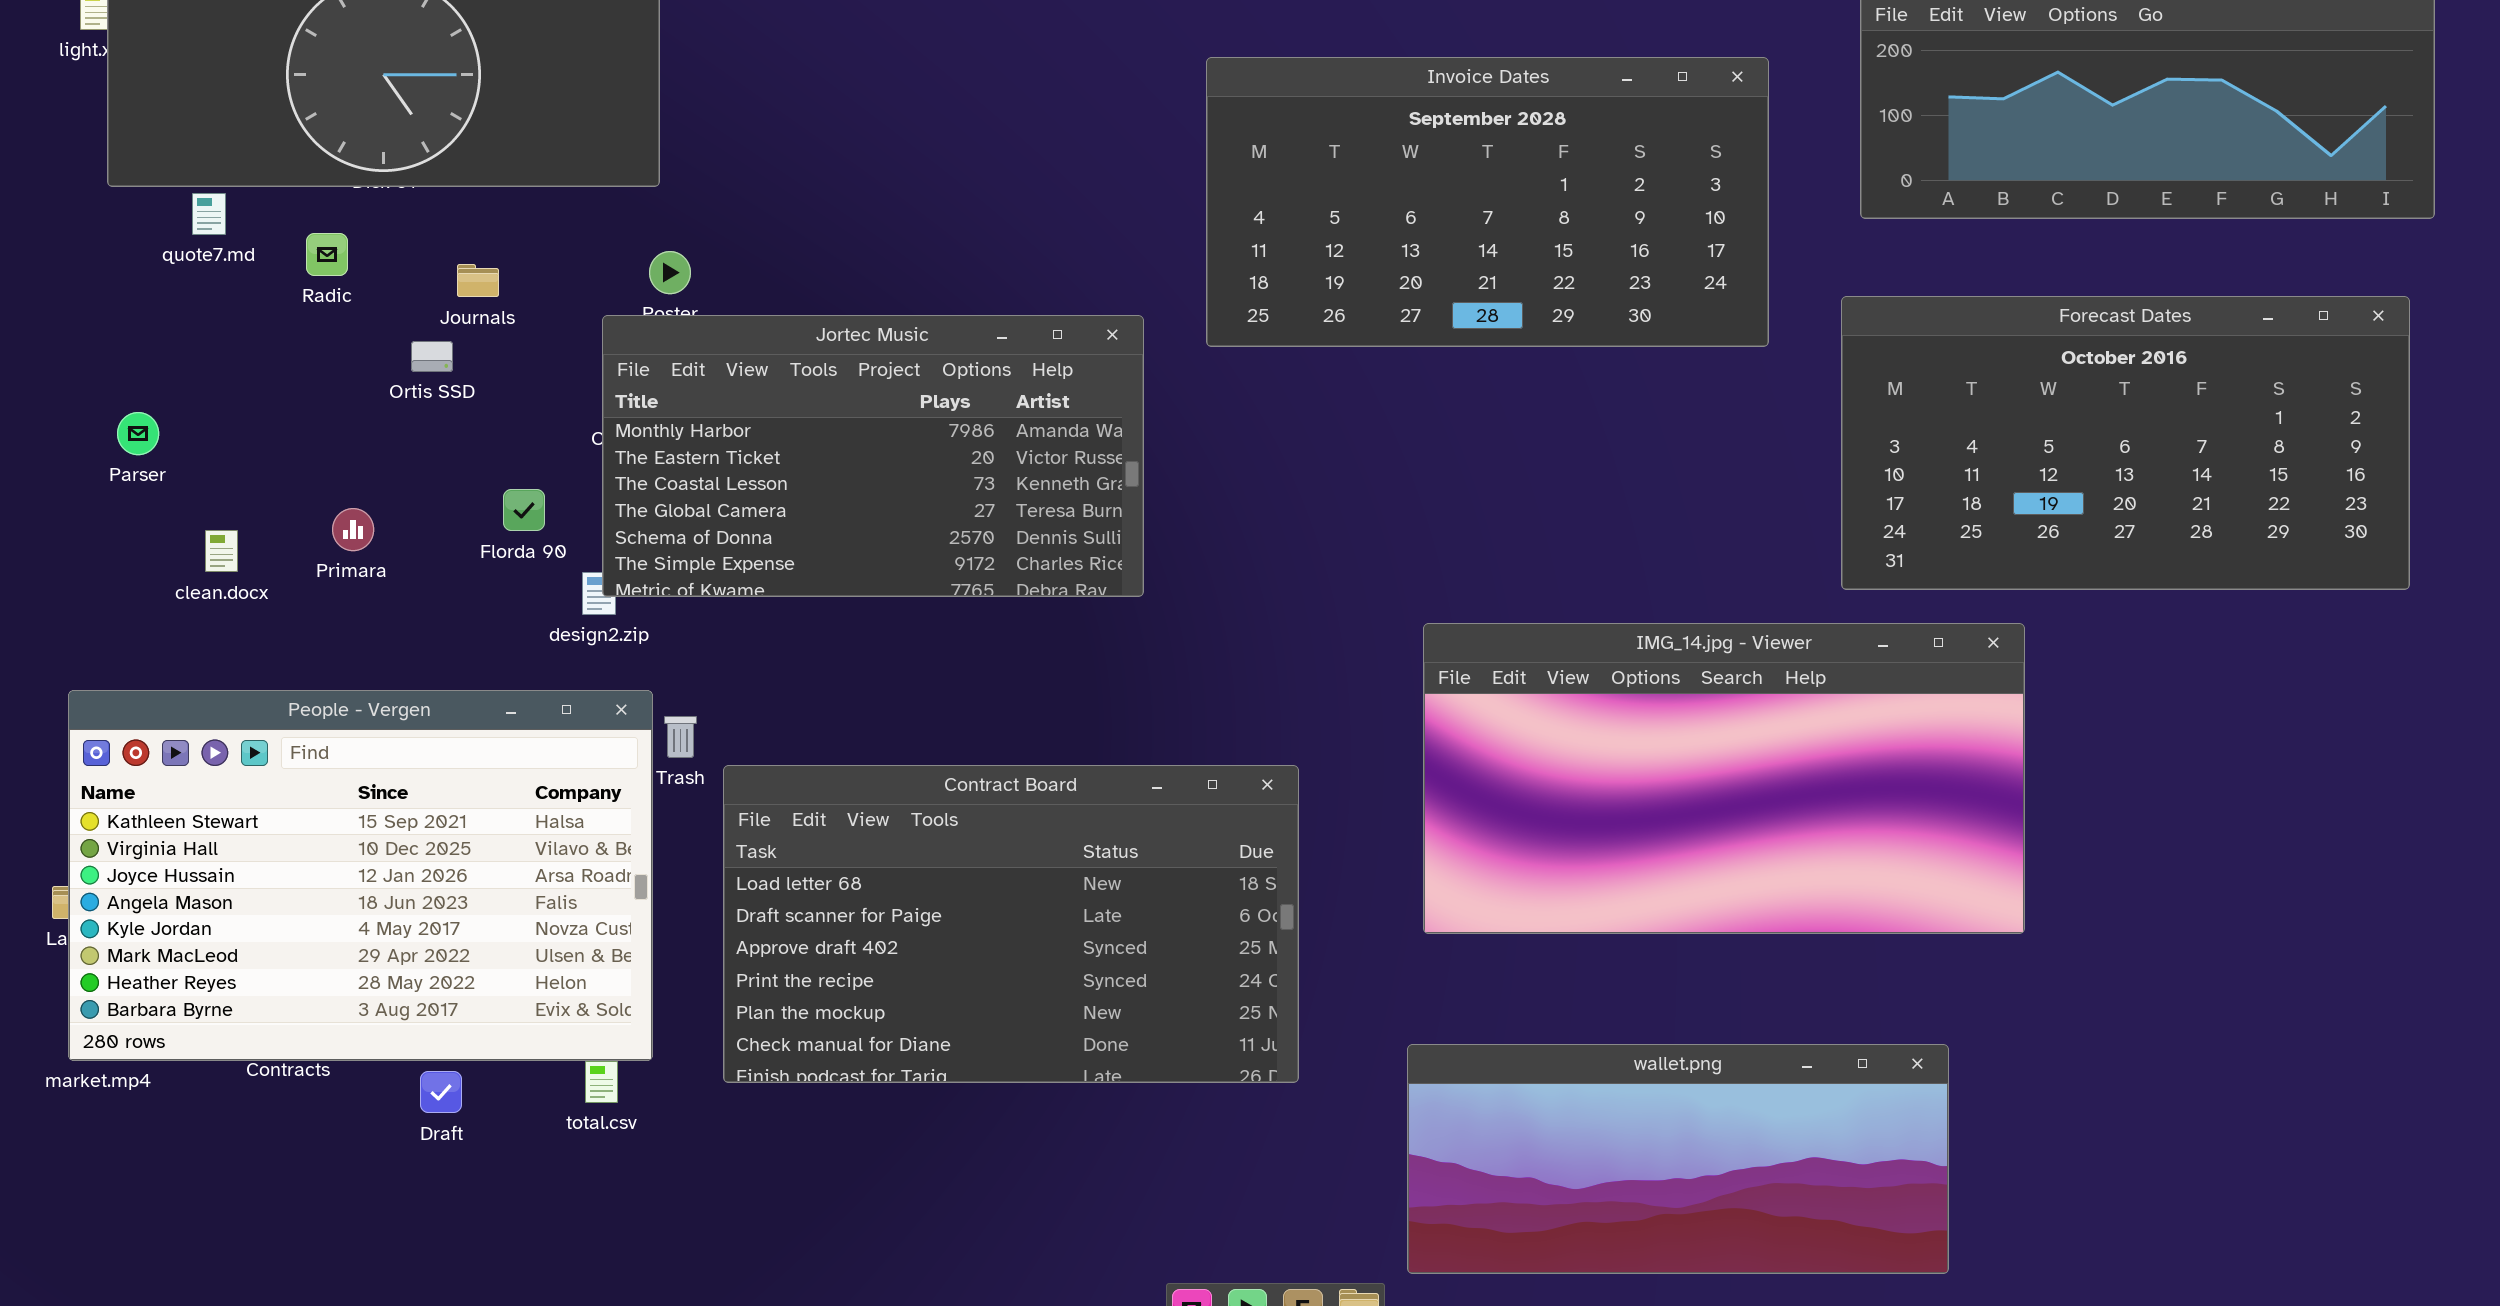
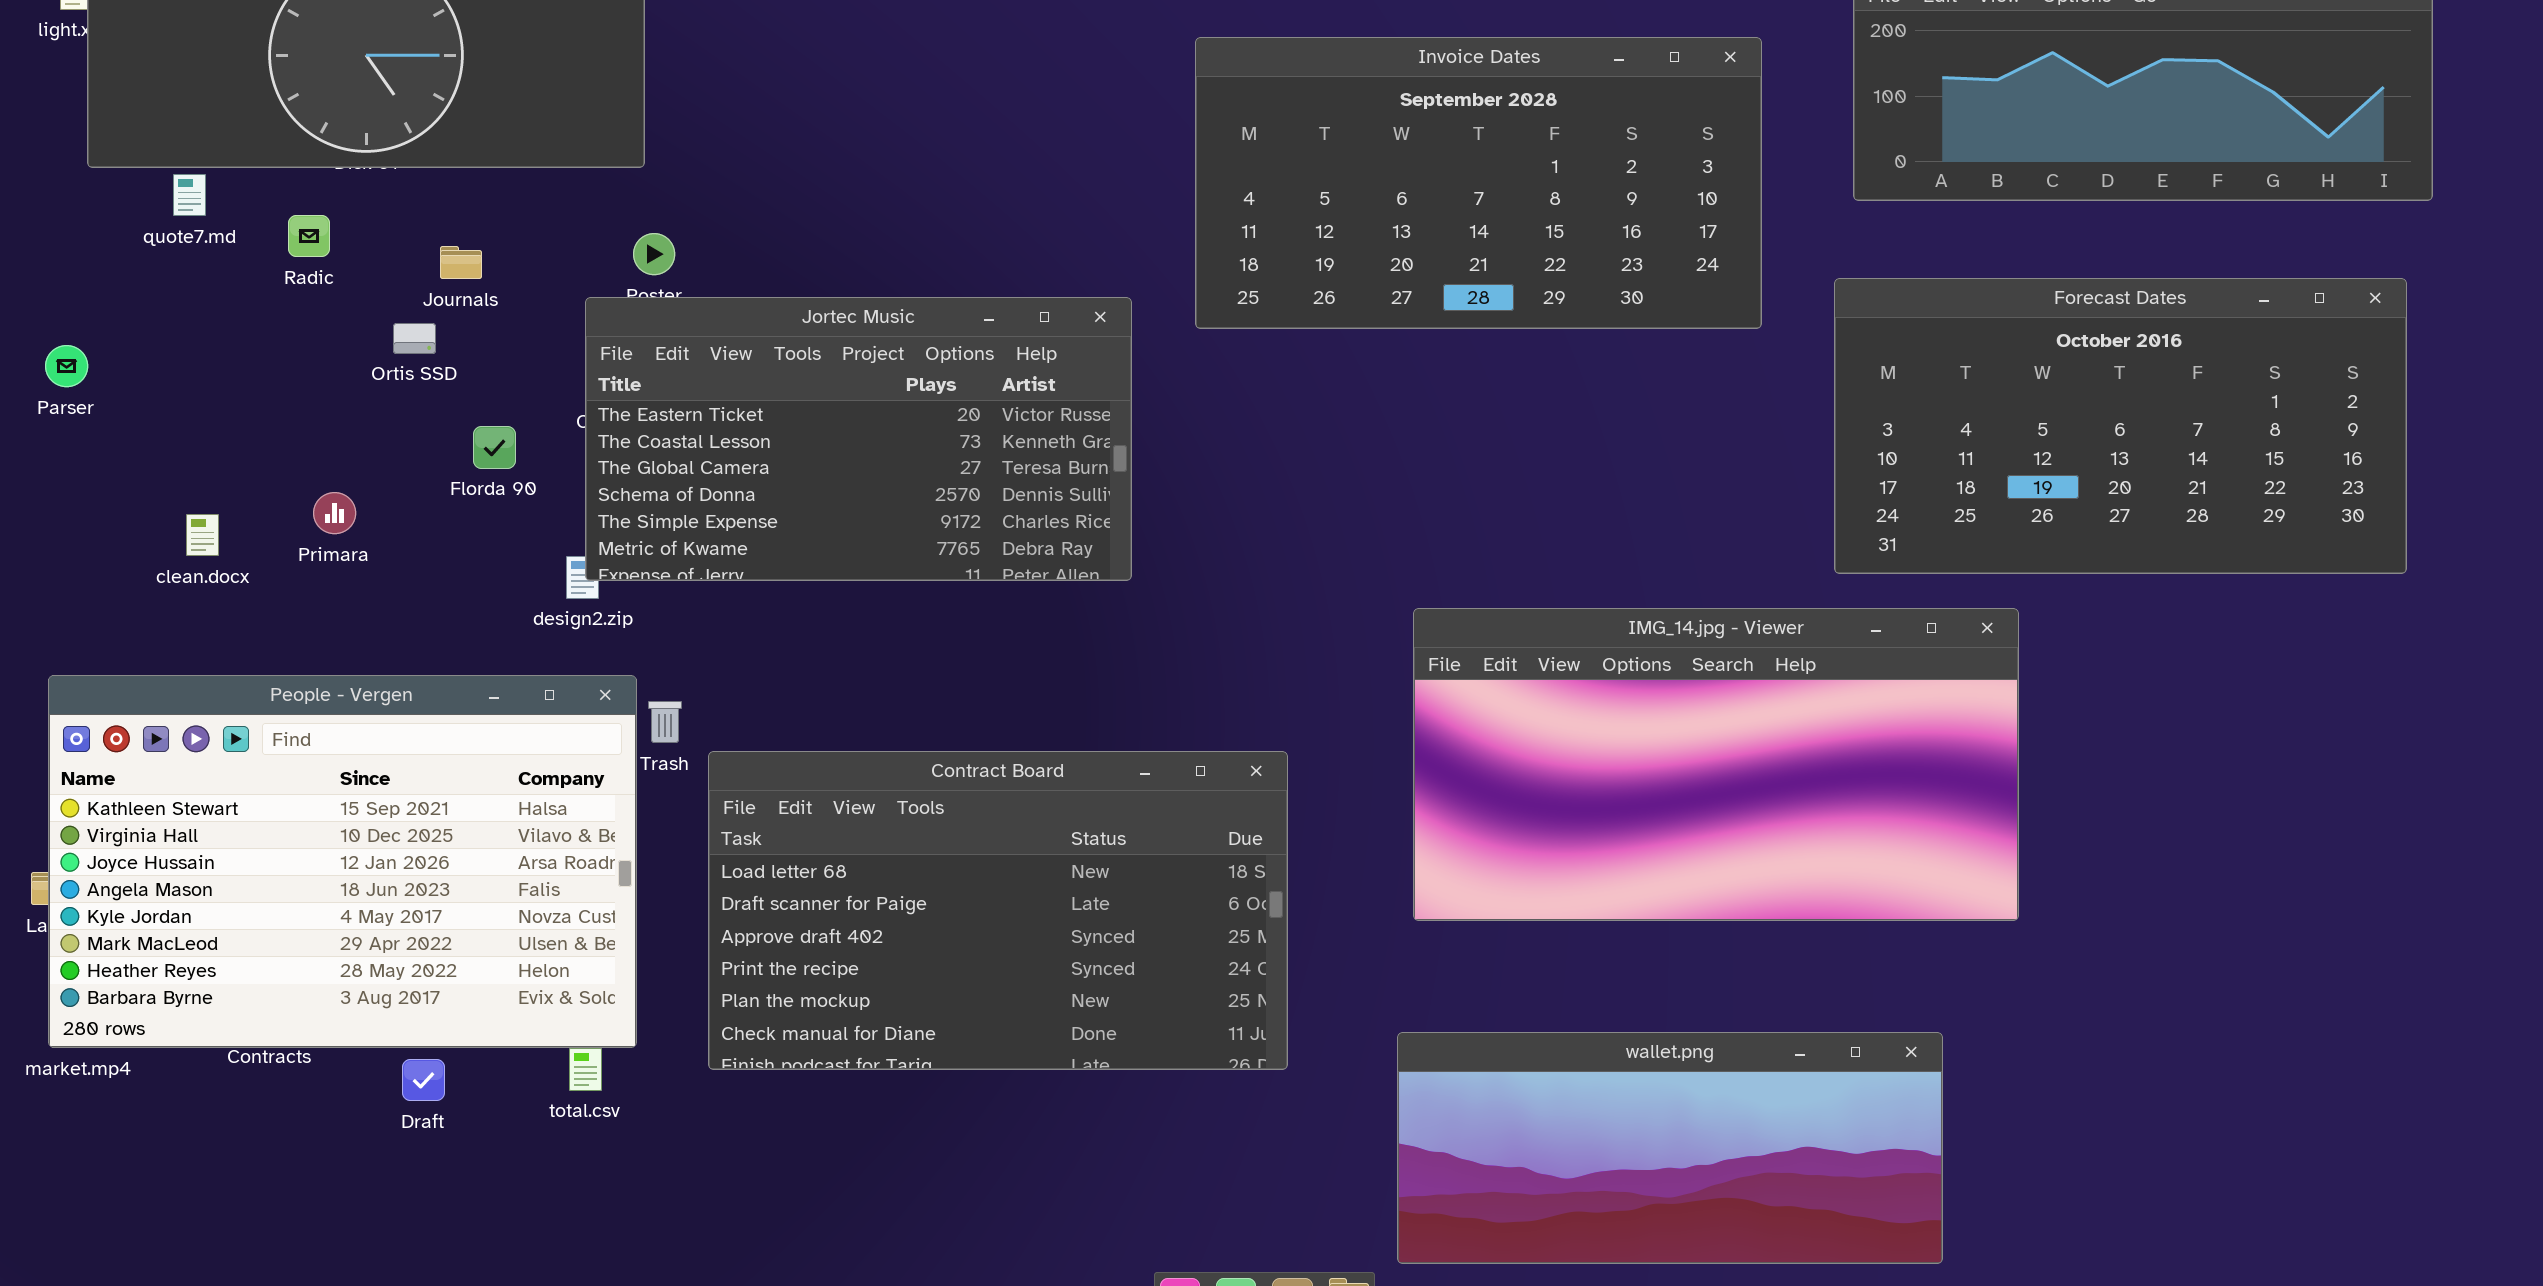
Jortec Music: [602,315,1144,597] -> [585,297,1132,581], scrolled down 1 row
Parser: [117,412,159,455] -> [45,345,88,387], moved
Florda 90: [503,489,545,531] -> [473,426,516,469], moved

